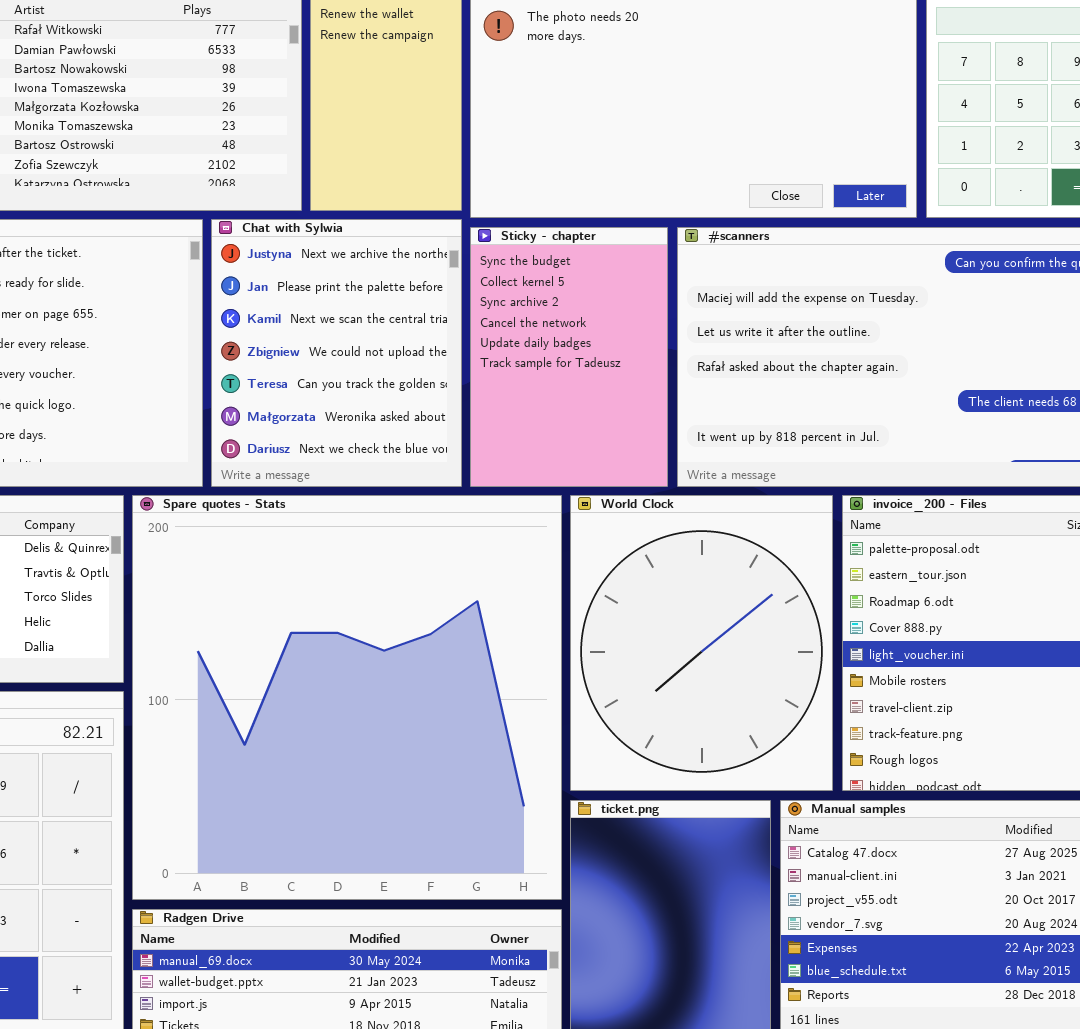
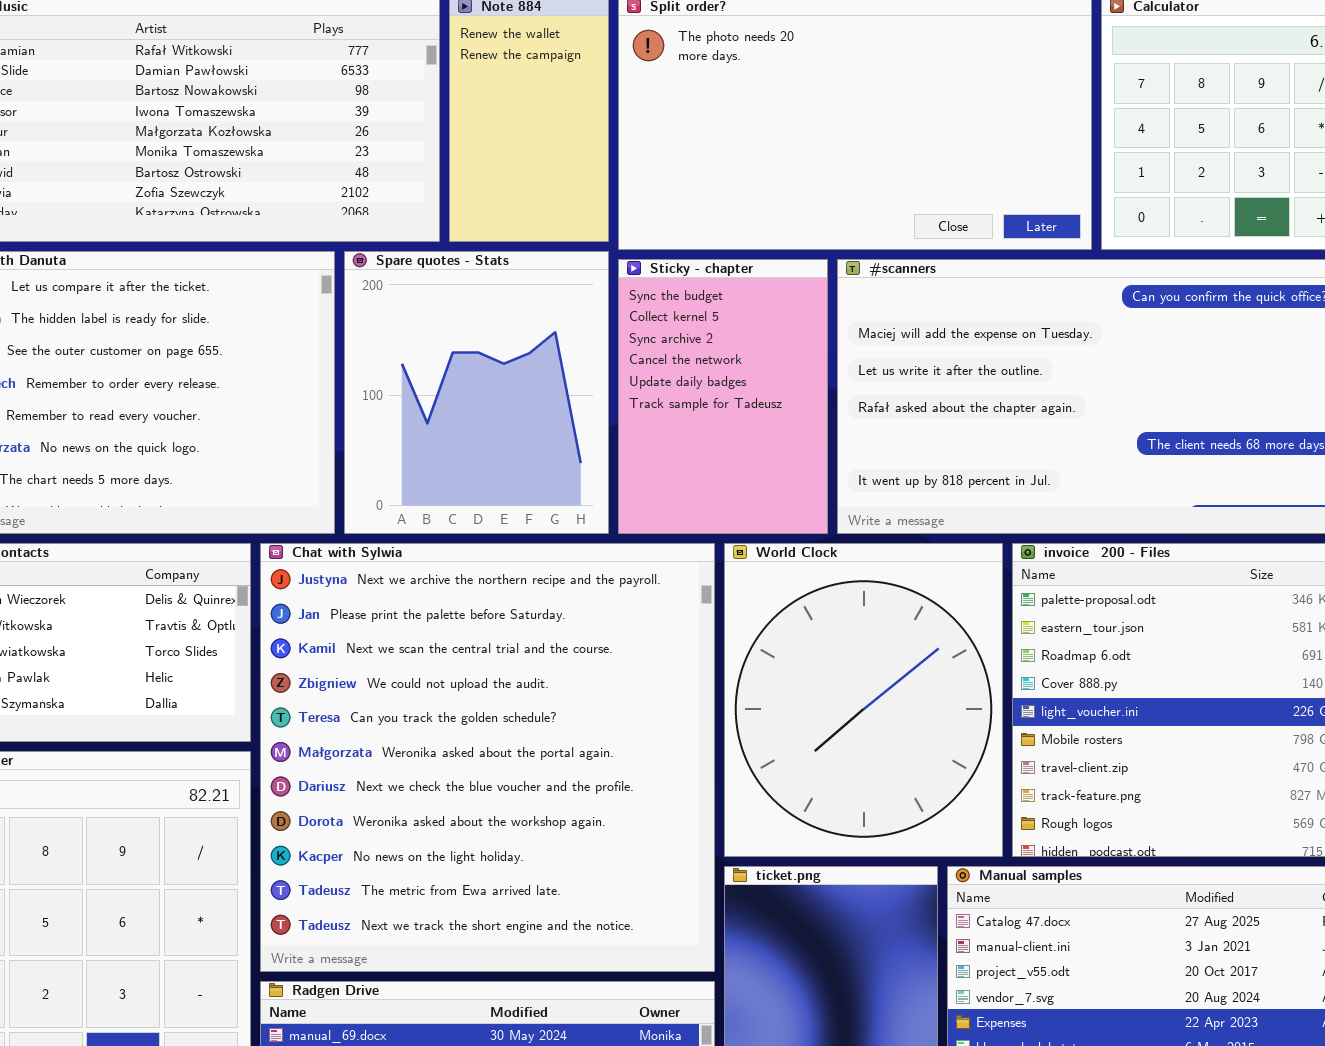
Chat with Sylwia: [211,219,462,487] -> [260,543,715,972], moved, resized
Spare quotes - Stats: [132,495,562,900] -> [344,251,609,534], moved, resized

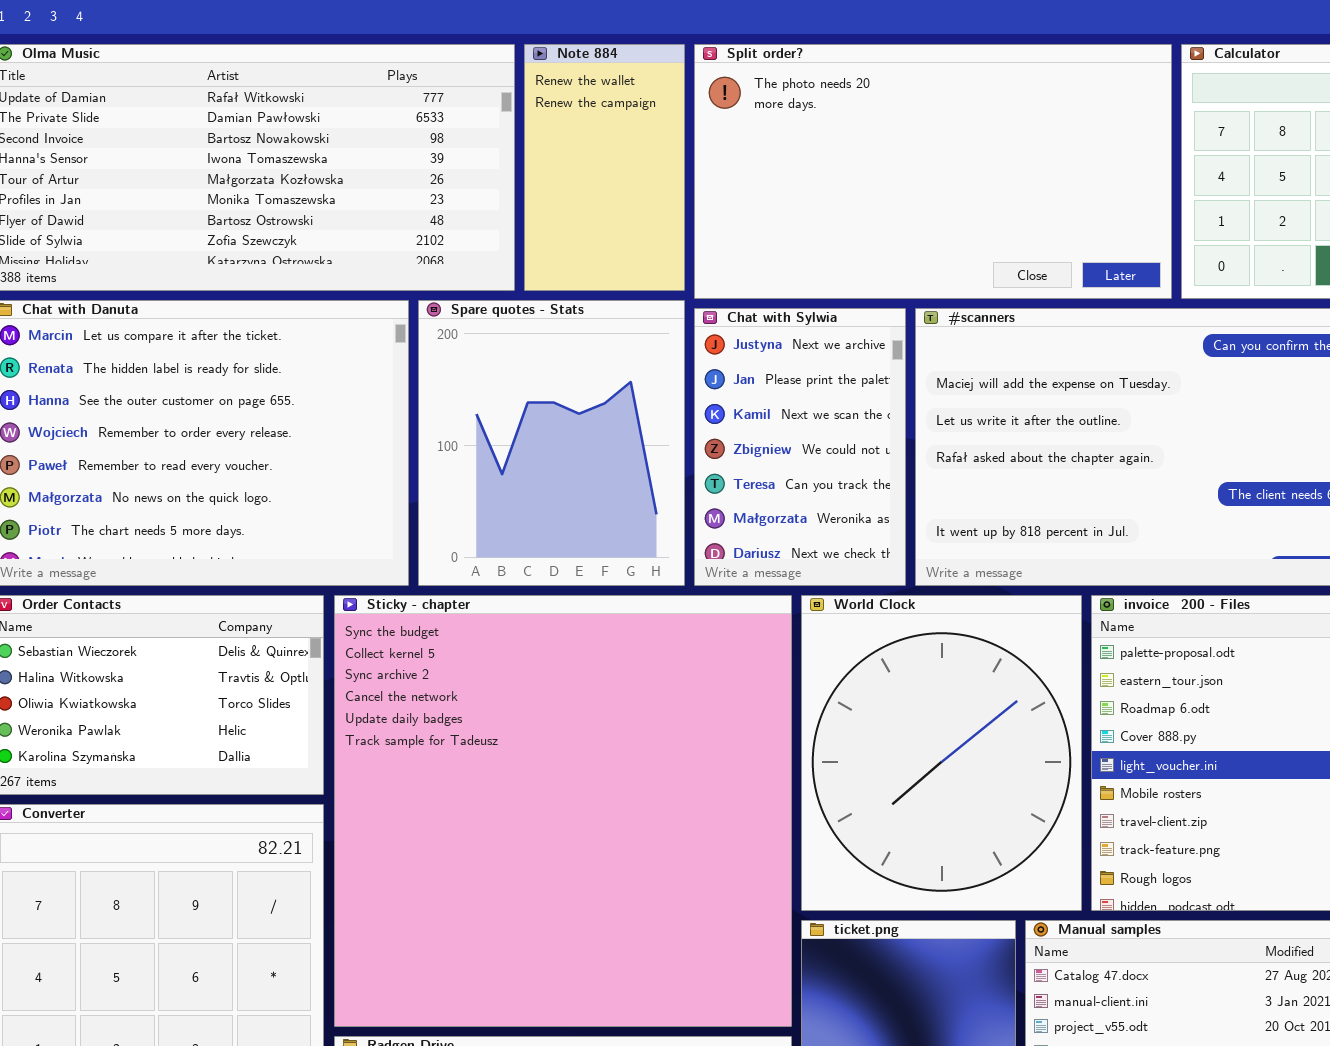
Sticky - chapter: [618,259,828,534] -> [334,595,792,1027], moved, resized
Chat with Sylwia: [260,543,715,972] -> [694,308,906,586], moved, resized

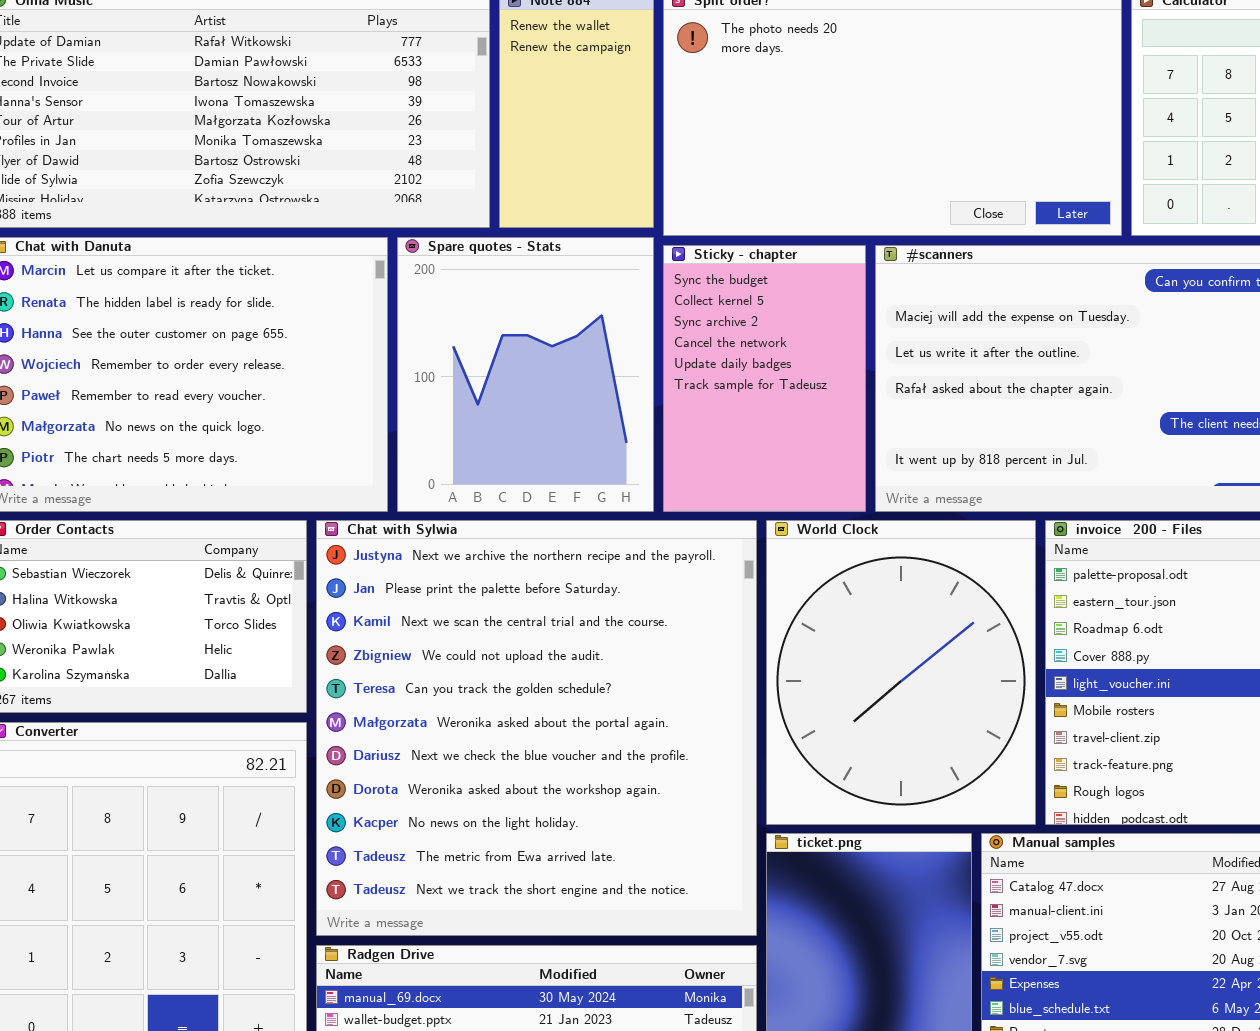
Chat with Sylwia: [694,308,906,586] -> [316,520,757,936], moved, resized
Sticky - chapter: [334,595,792,1027] -> [663,245,866,512], moved, resized

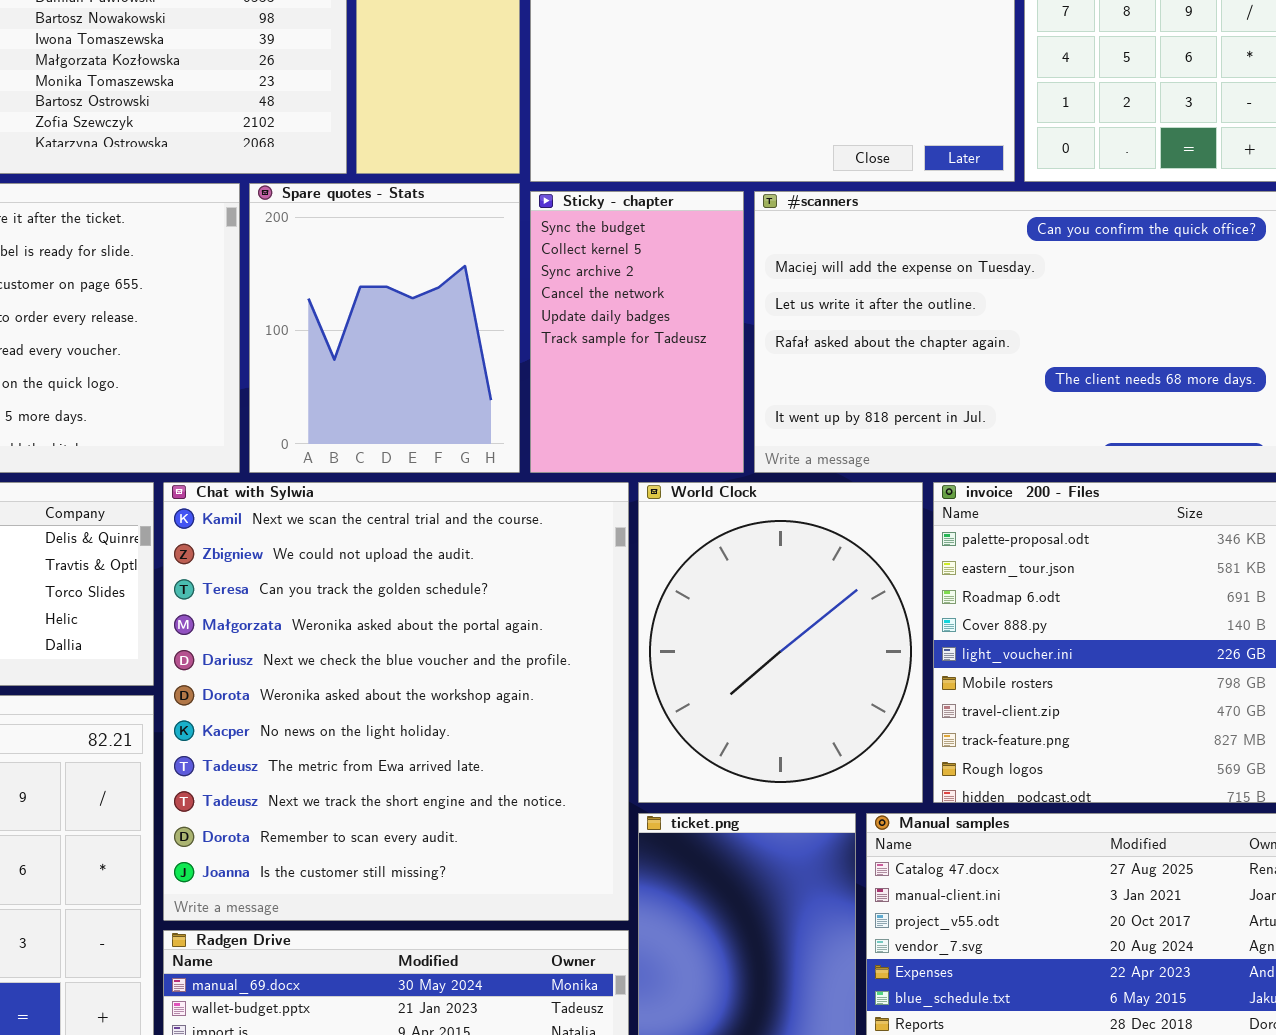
Chat with Sylwia: [316,520,757,936] -> [163,482,629,921], scrolled down 2 rows

